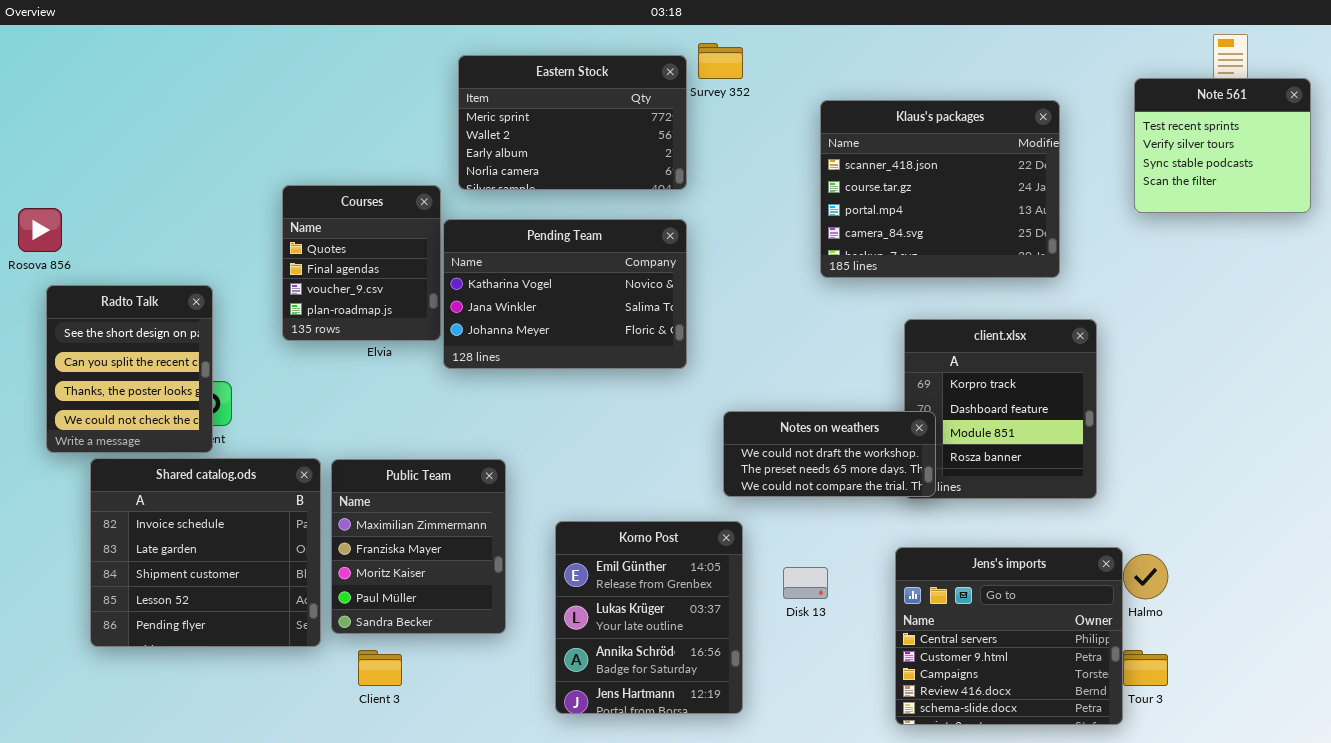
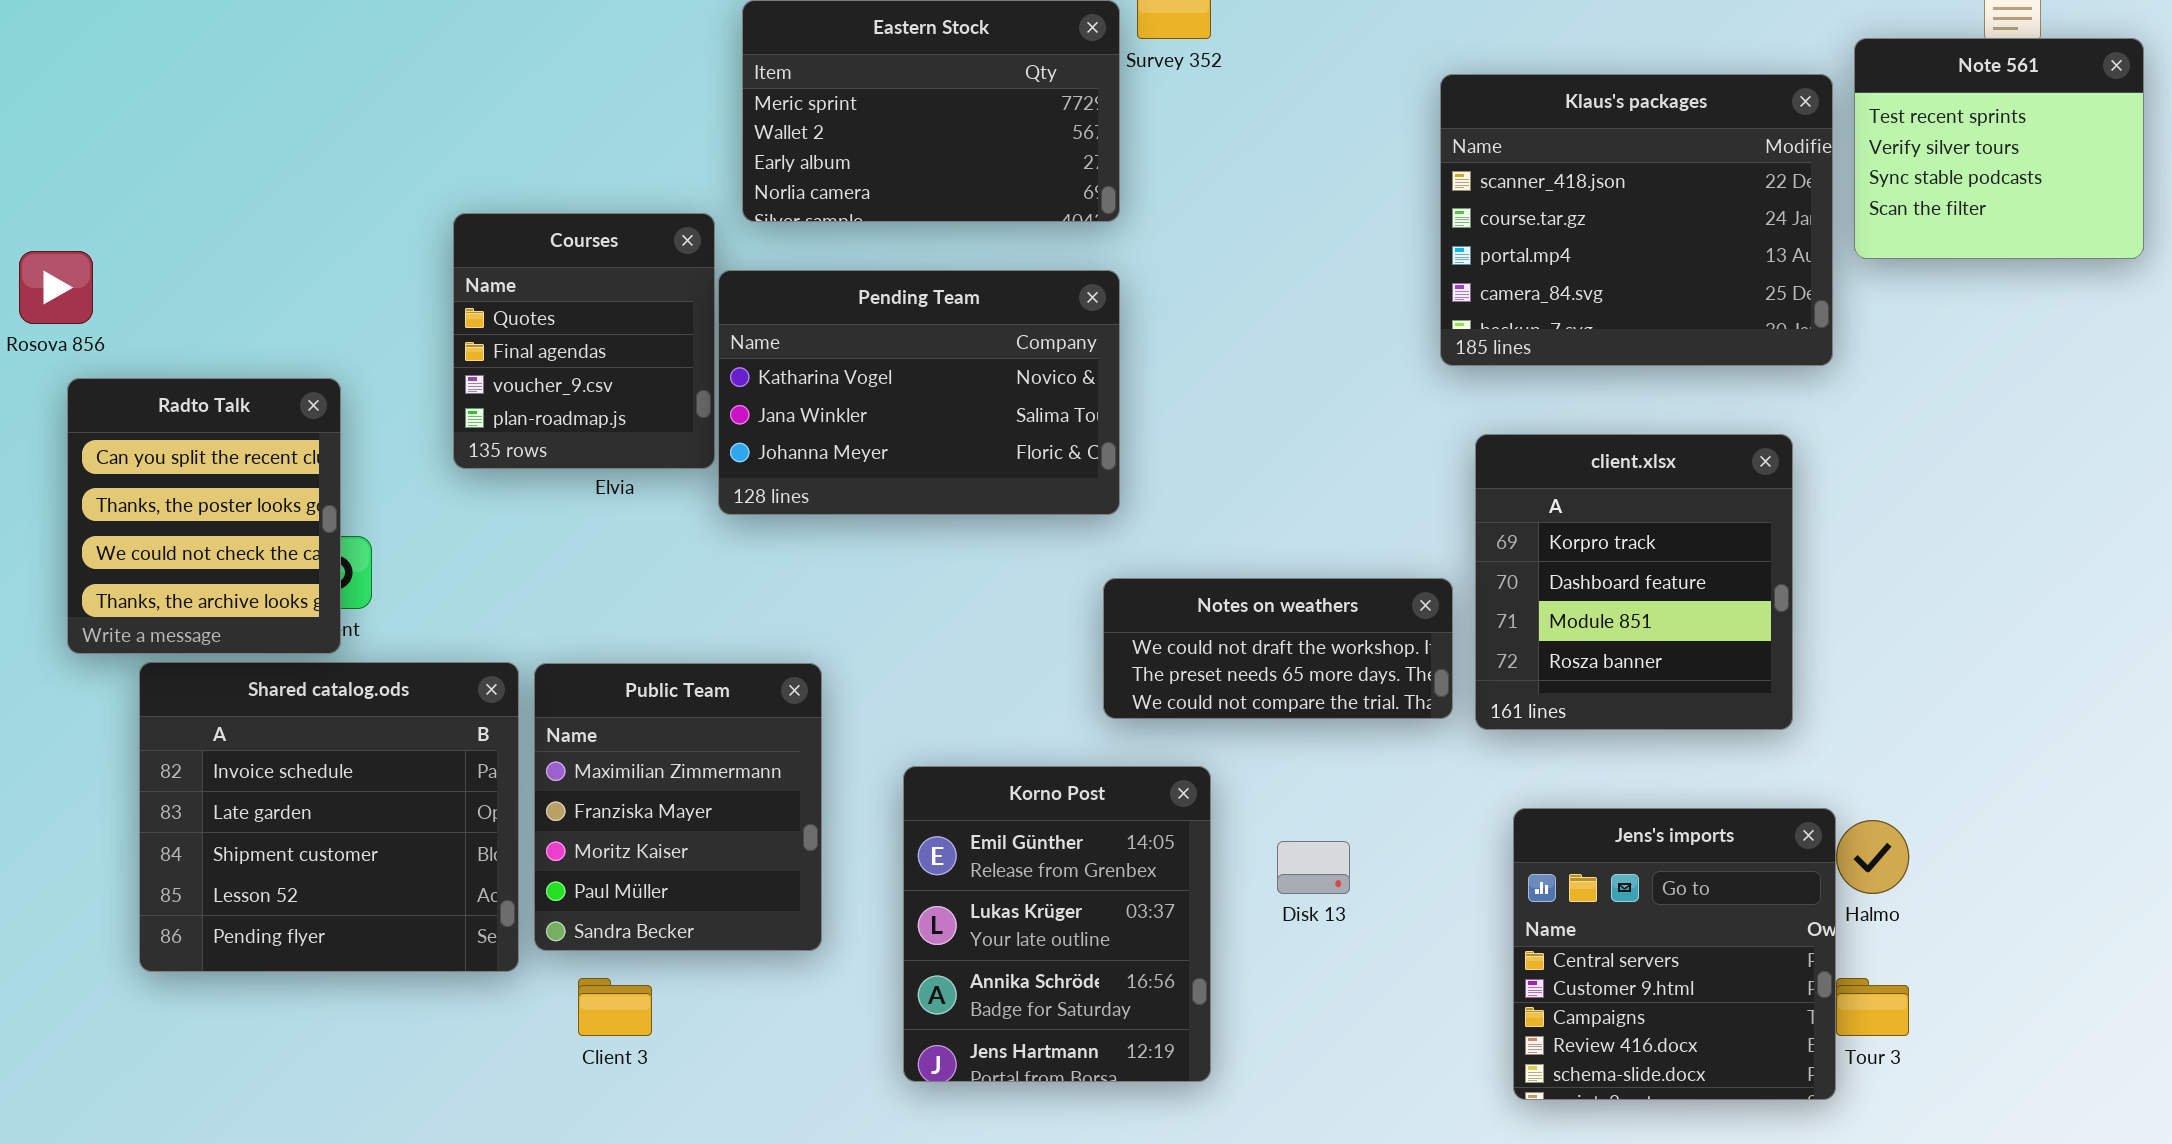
Klaus's packages: [820,100,1060,278] -> [1440,74,1833,366], moved
Radto Talk: [46,285,213,453] -> [67,378,341,654], scrolled down 1 row
Notes on weathers: [723,411,936,497] -> [1103,578,1453,719], moved
Jens's imports: [895,547,1123,725] -> [1513,808,1836,1100], resized

